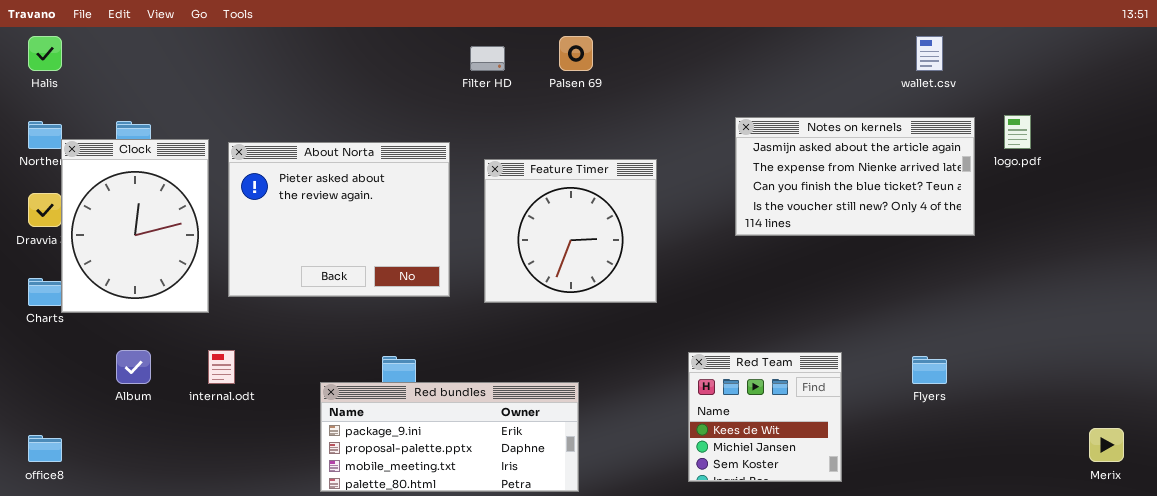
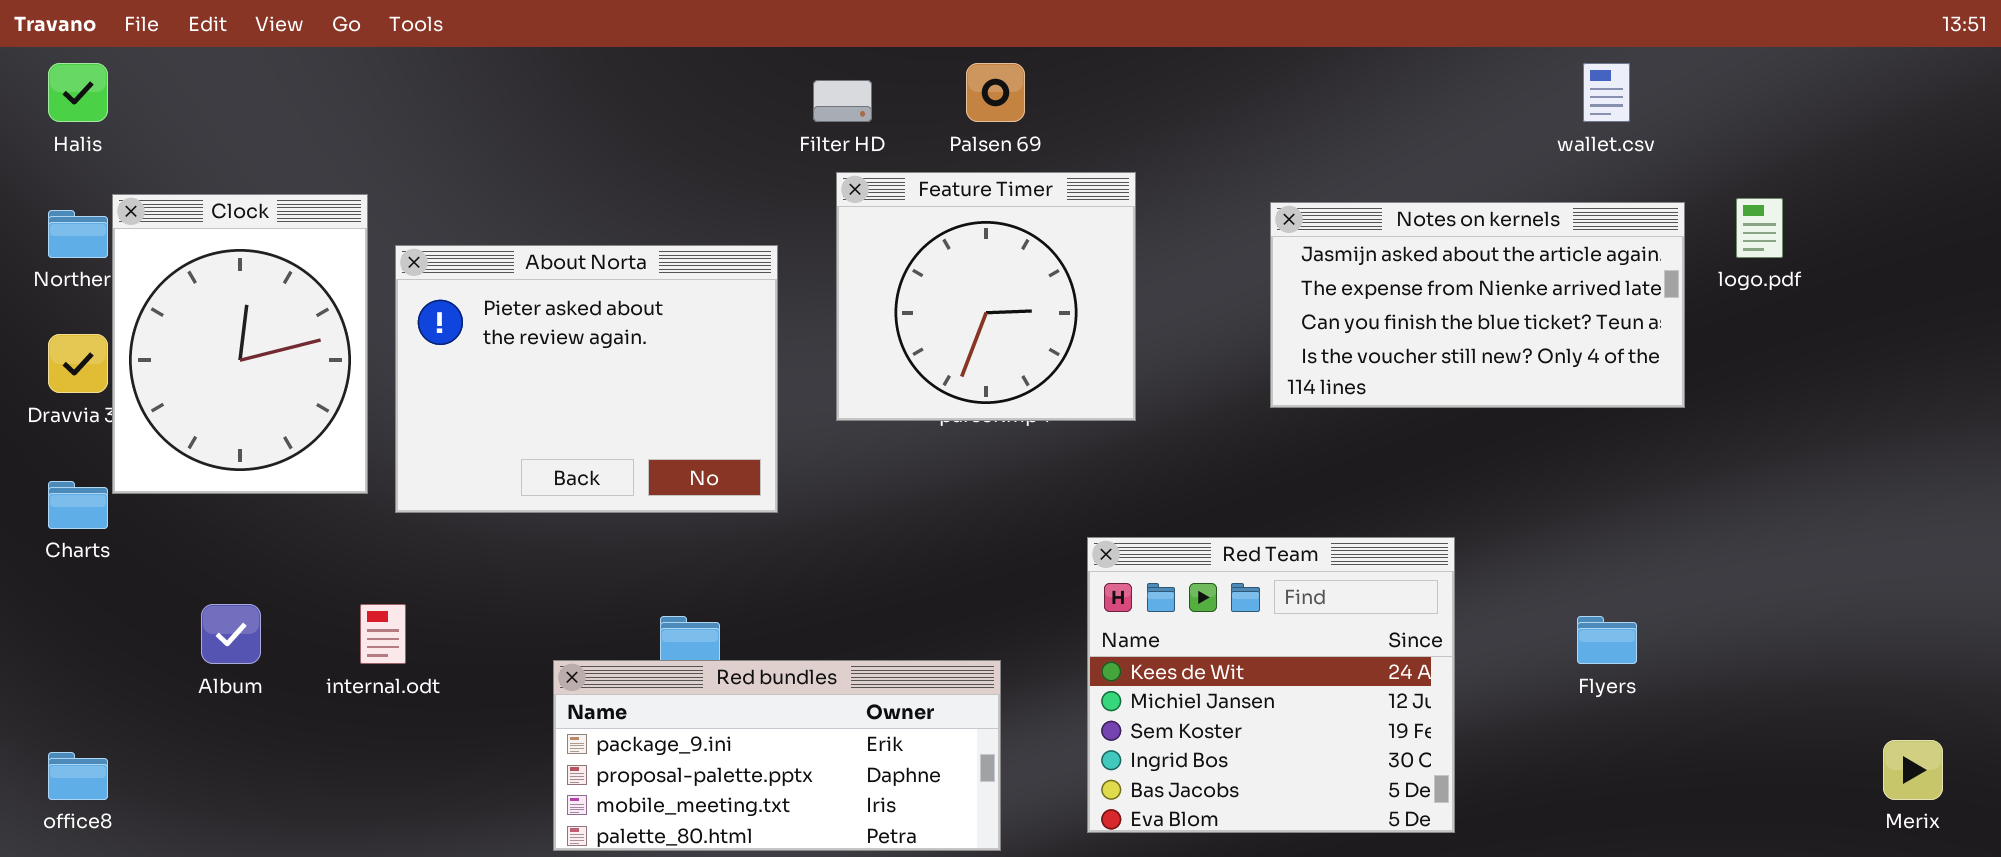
Clock: [61,139,209,313] -> [112,194,368,494], moved
Feature Timer: [484,159,657,303] -> [836,172,1136,421], moved
Red Team: [688,352,842,482] -> [1087,537,1455,833], resized

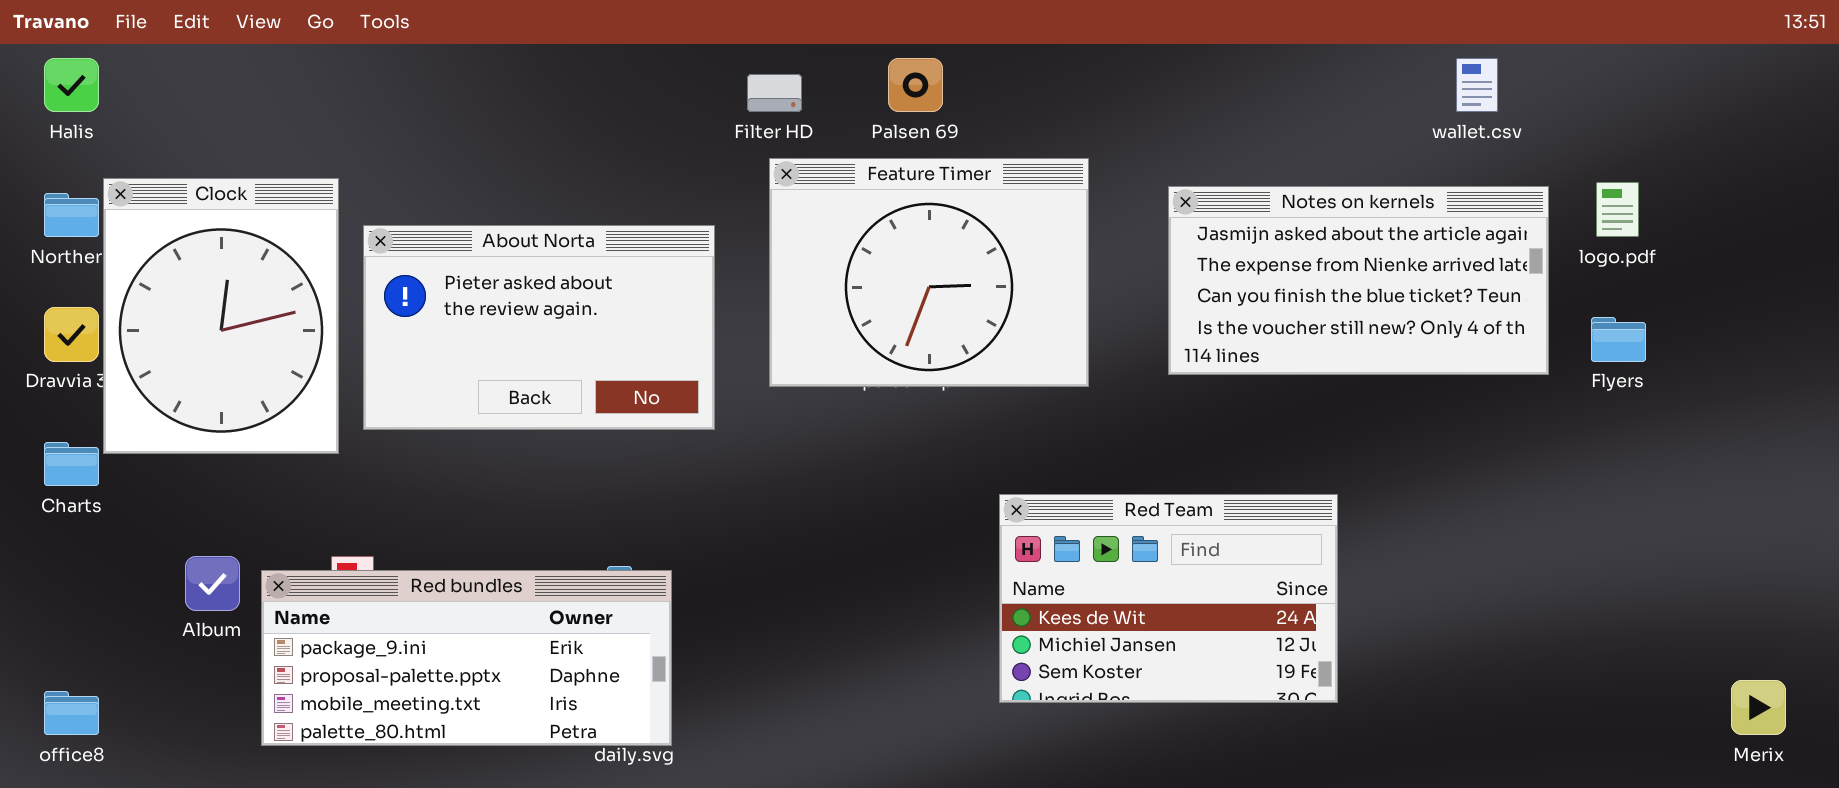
Feature Timer: [836,172,1136,421] -> [769,158,1089,387], resized
About Norta: [395,245,778,513] -> [363,225,715,430], resized
Red Team: [1087,537,1455,833] -> [999,494,1338,703], resized
Flyers: [1577,616,1637,664] -> [1591,317,1646,362], moved
Red bundles: [553,660,1001,851] -> [261,570,672,746], moved

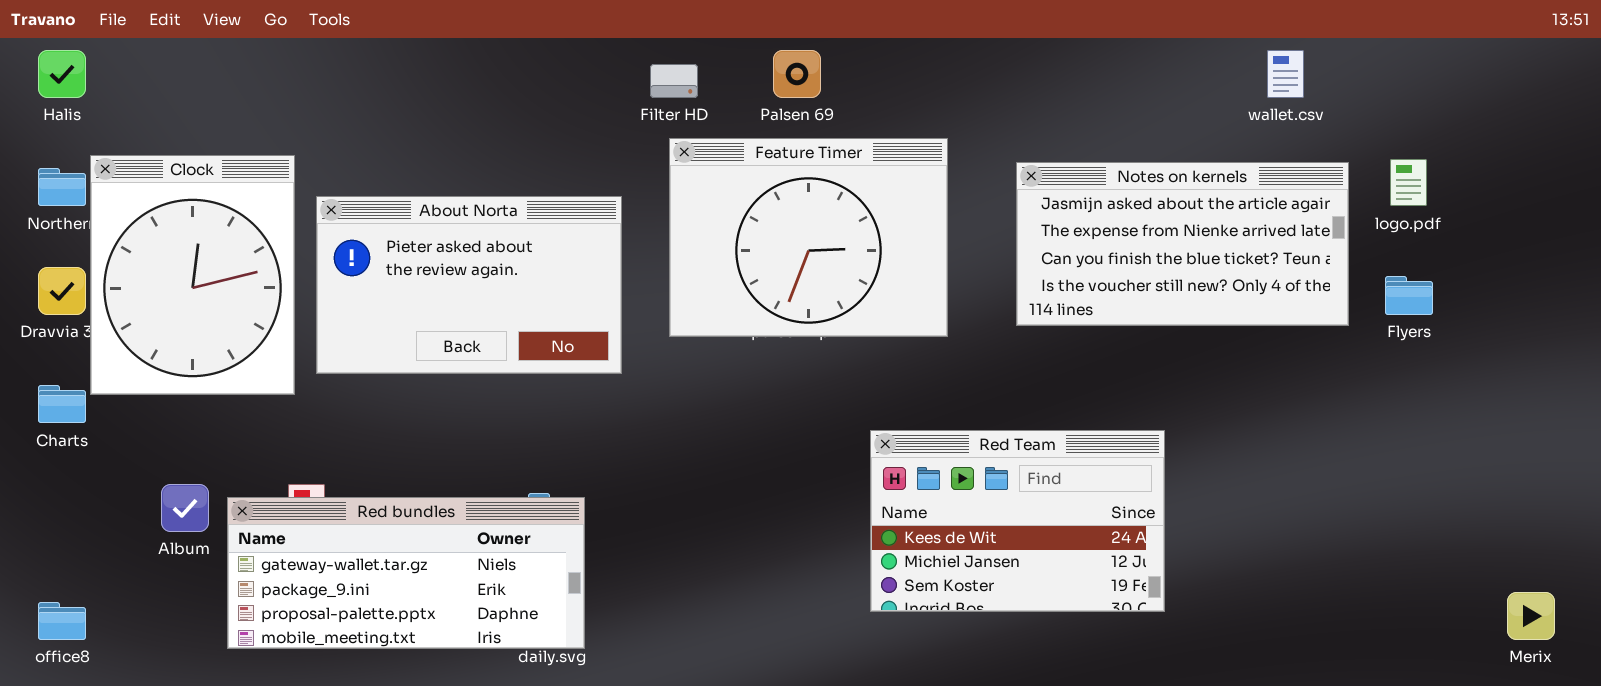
Red bundles: [261,570,672,746] -> [227,497,585,649], scrolled up 1 row

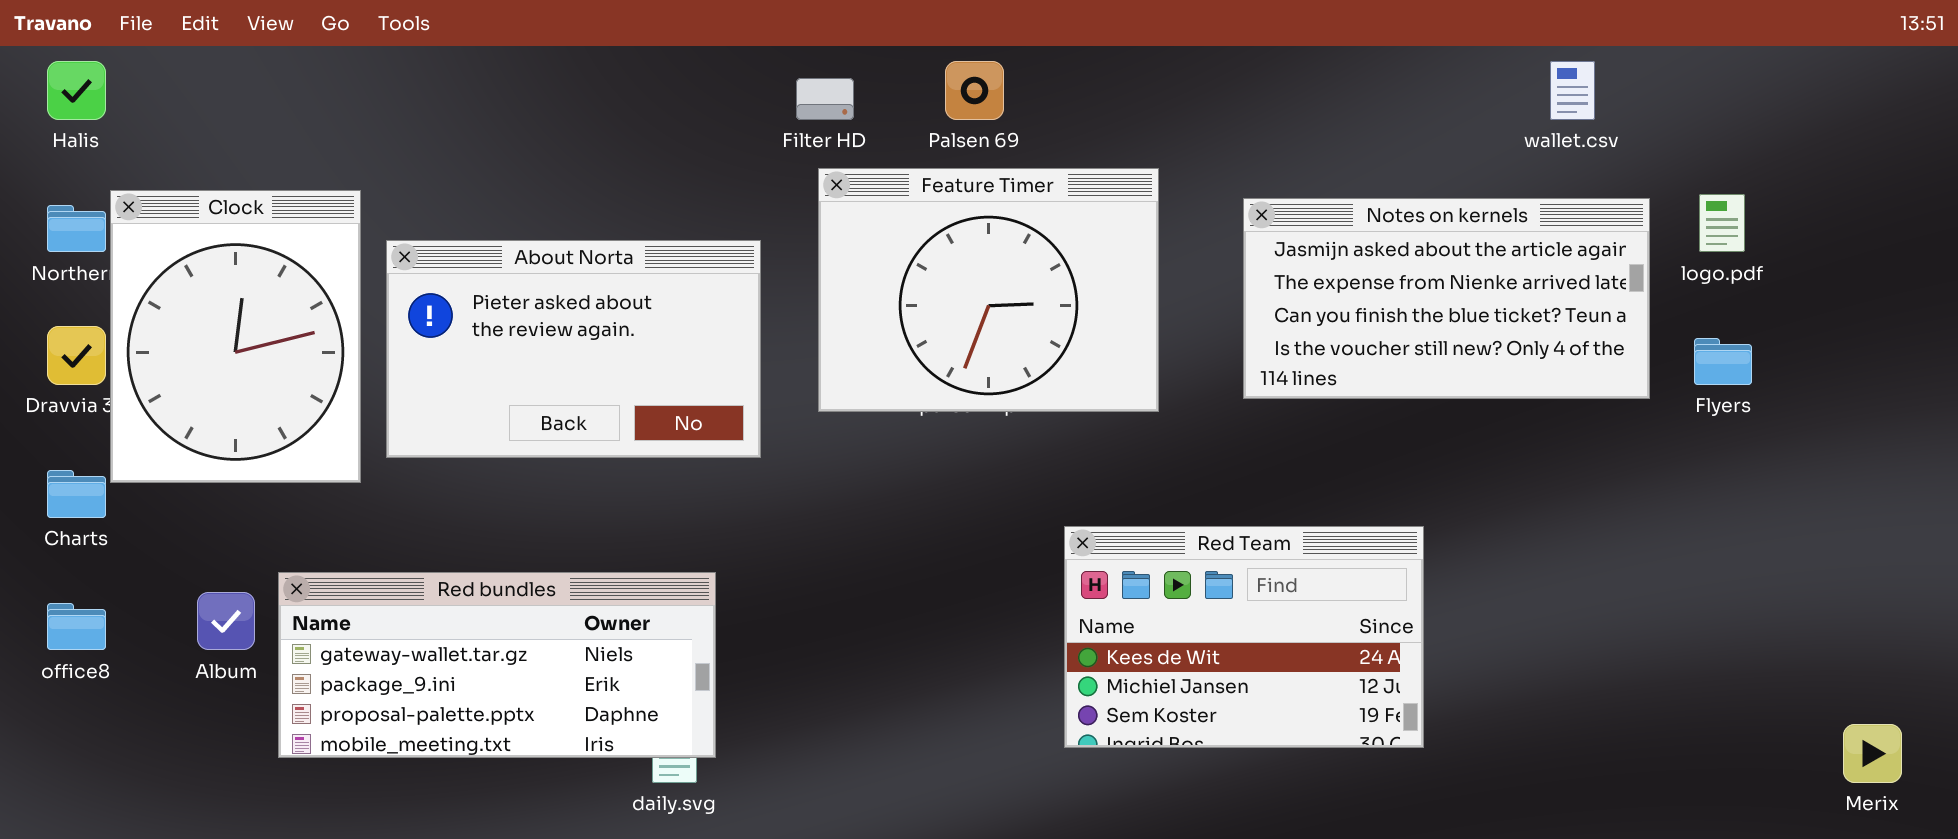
Red bundles: [227,497,585,649] -> [278,572,716,758], moved
office8: [38,602,86,640] -> [47,603,106,650], moved

